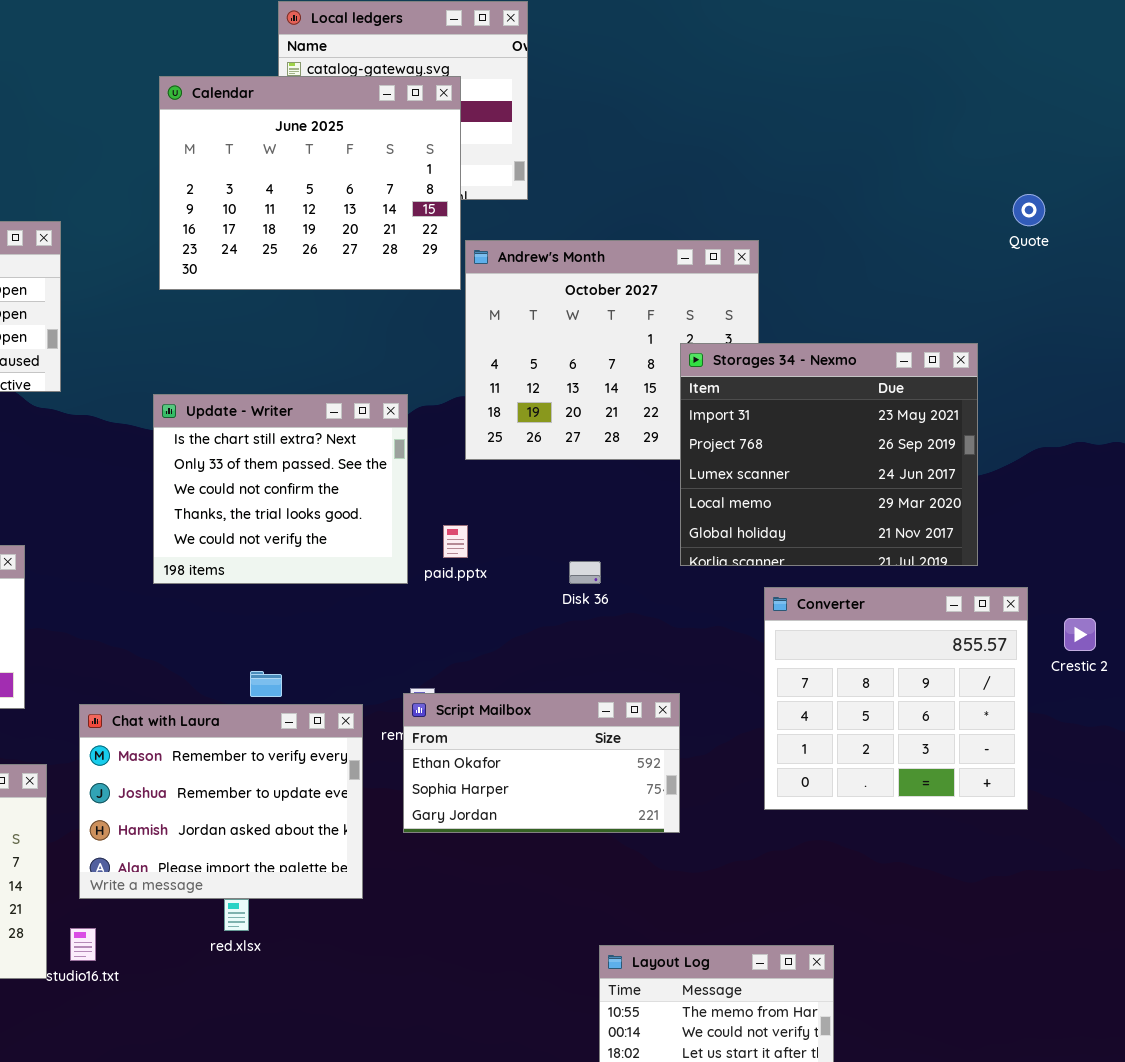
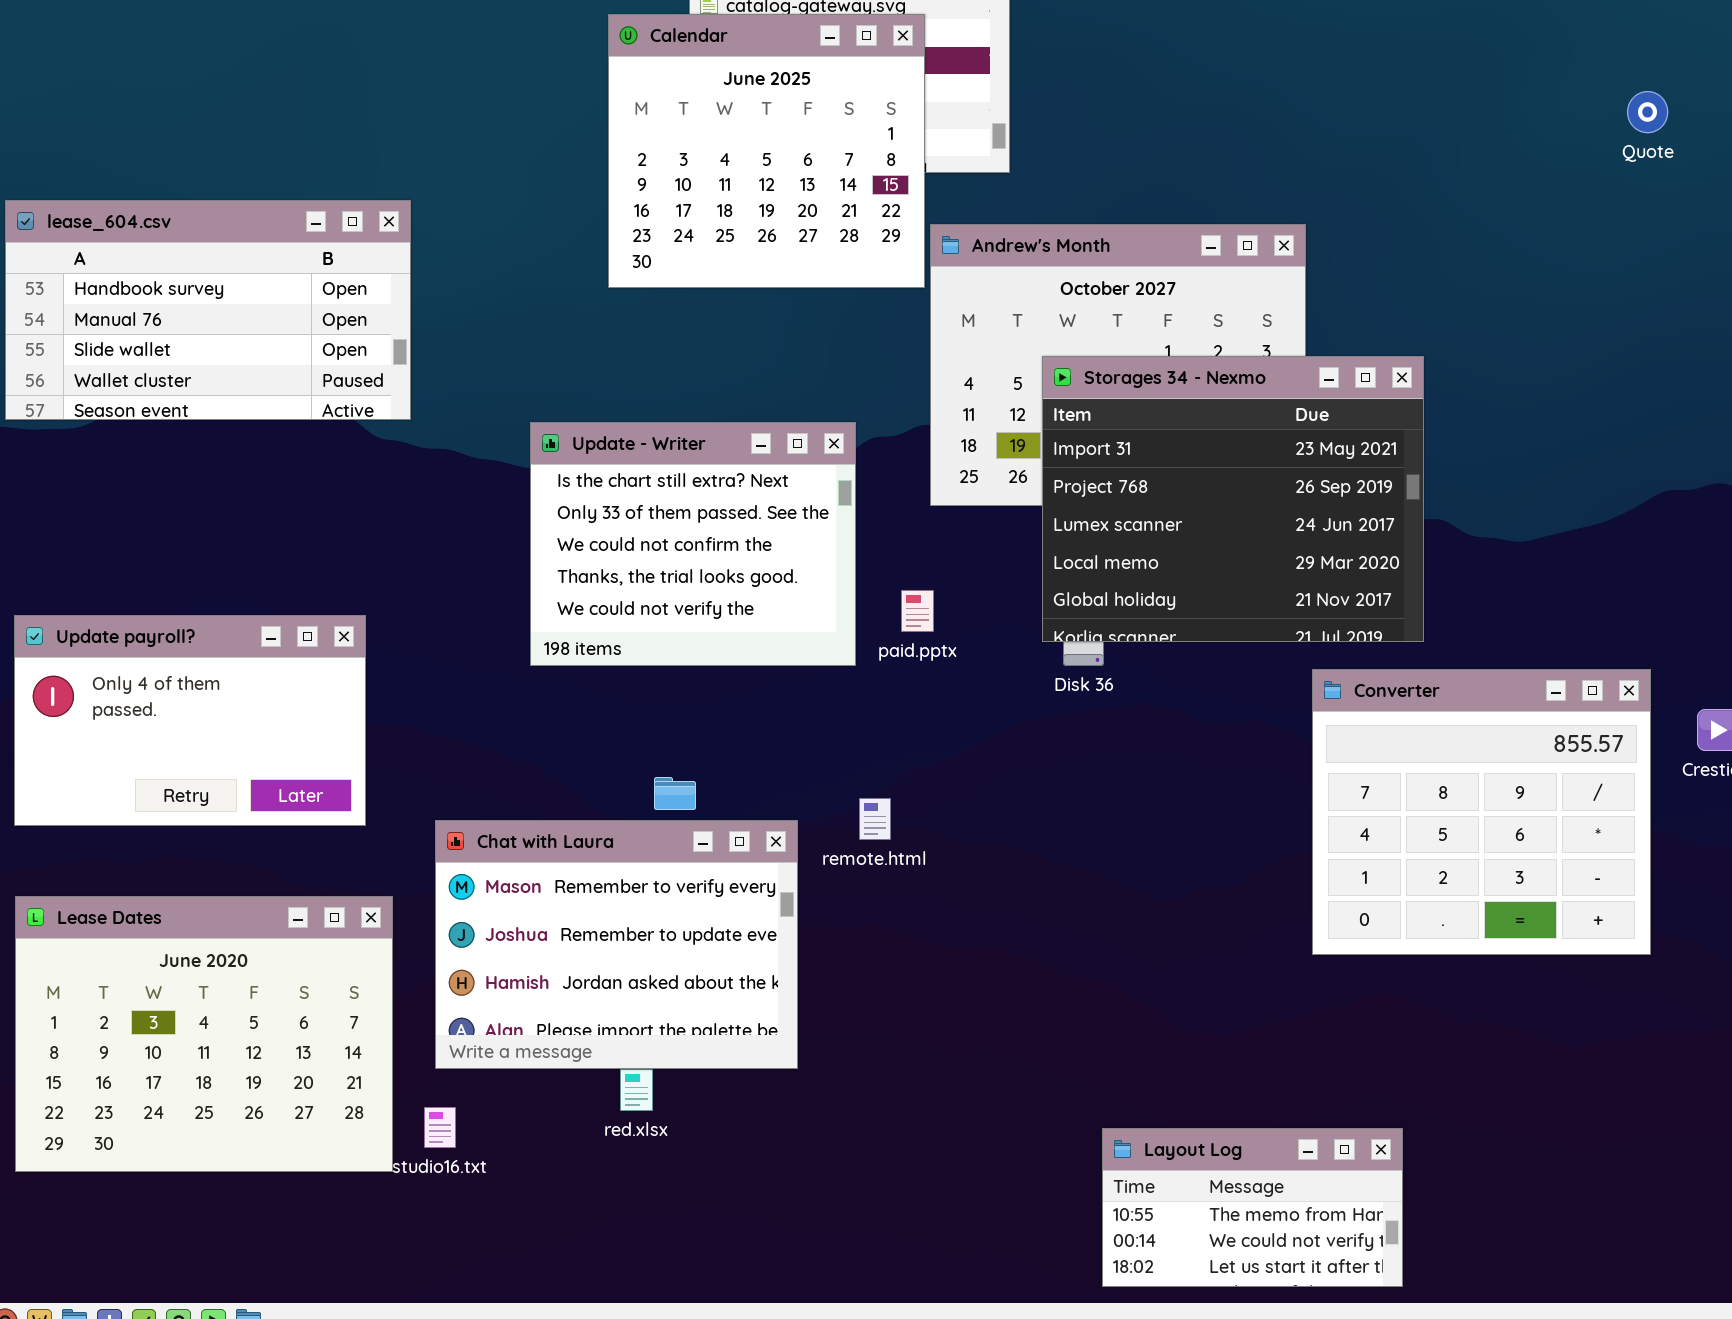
Calendar: [159,76,461,290] -> [608,14,925,288], resized
Quote: [1013,194,1045,226] -> [1627,91,1668,133], moved
Storages 34 - Nexmo: [680,343,978,566] -> [1042,356,1424,642], moved
Script Mailbox: [403,693,680,833] -> none, closed

